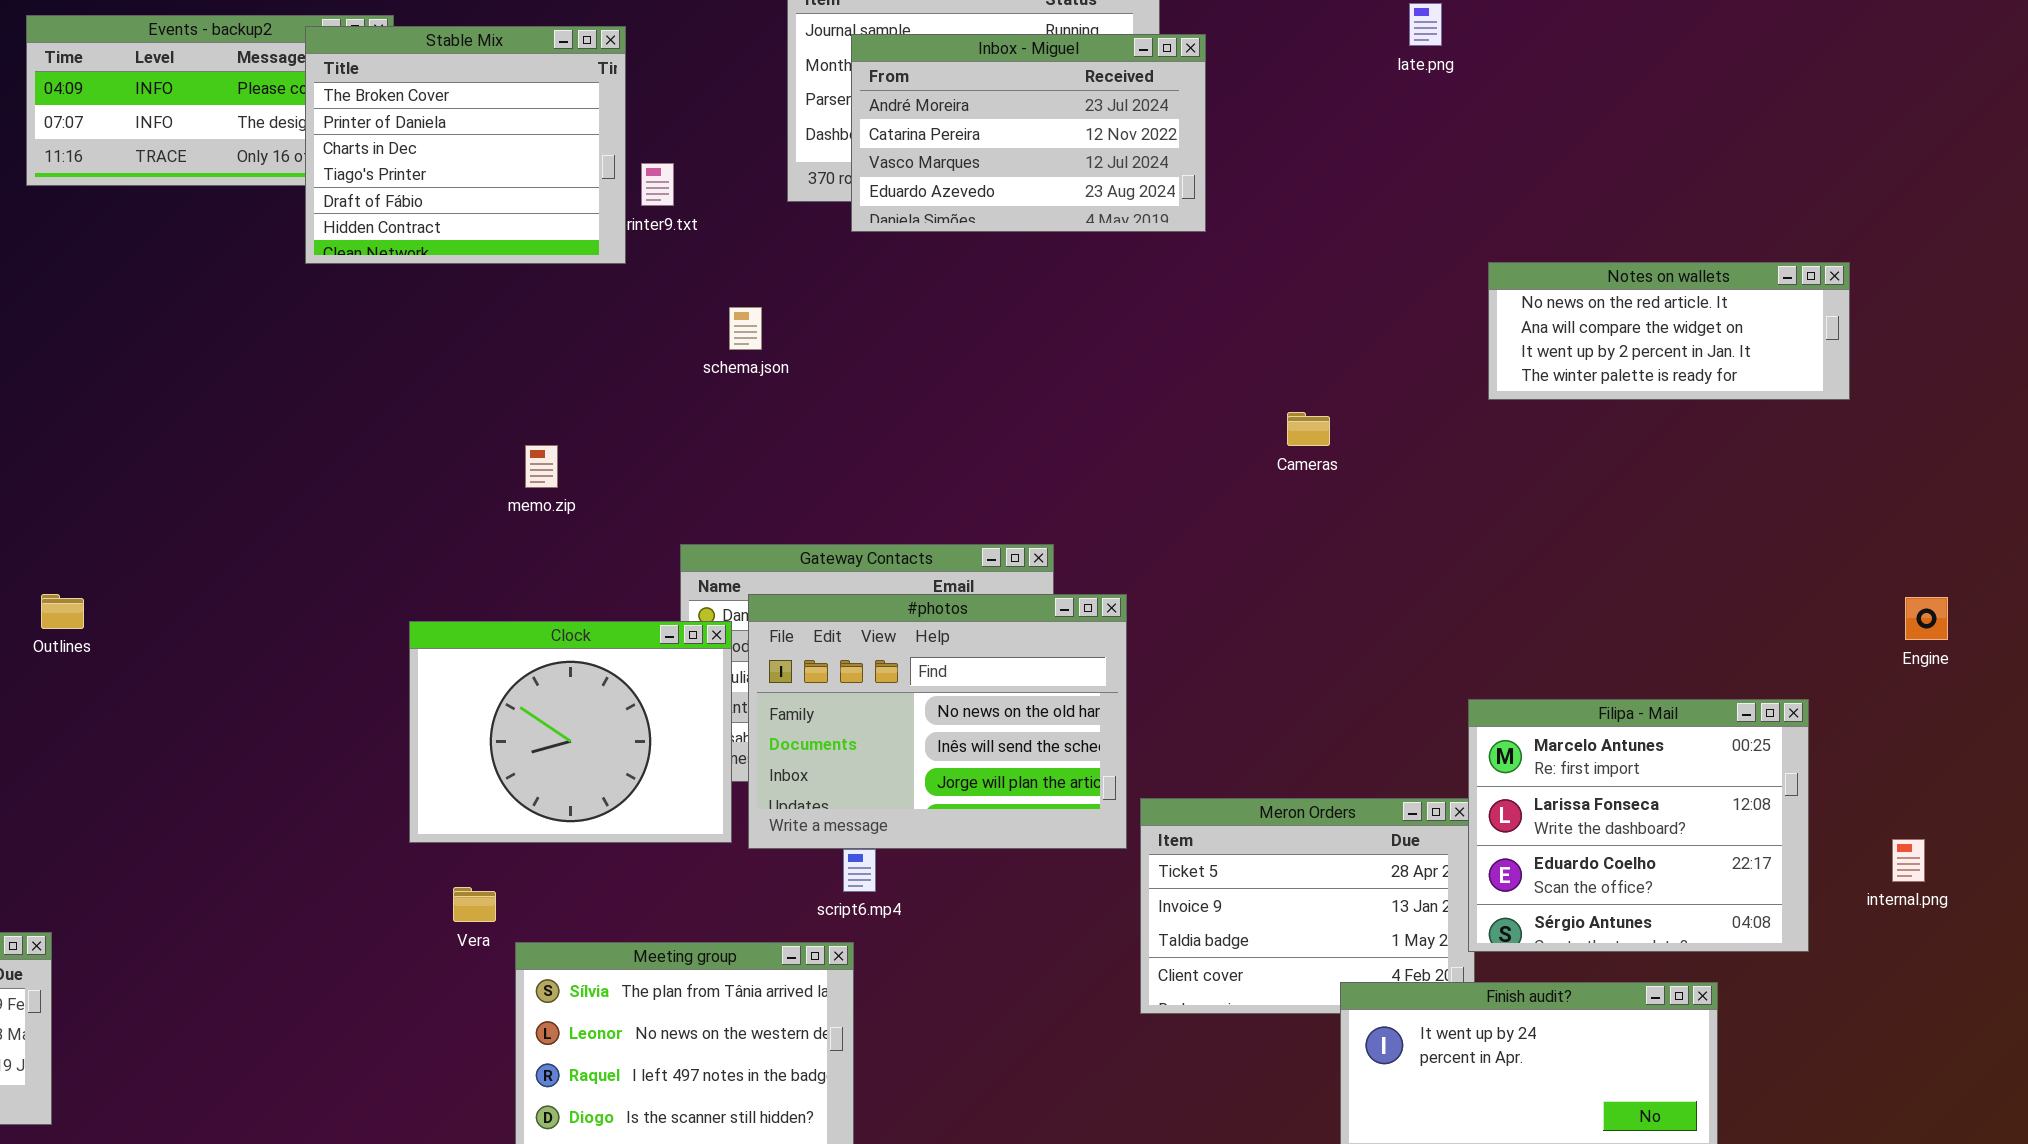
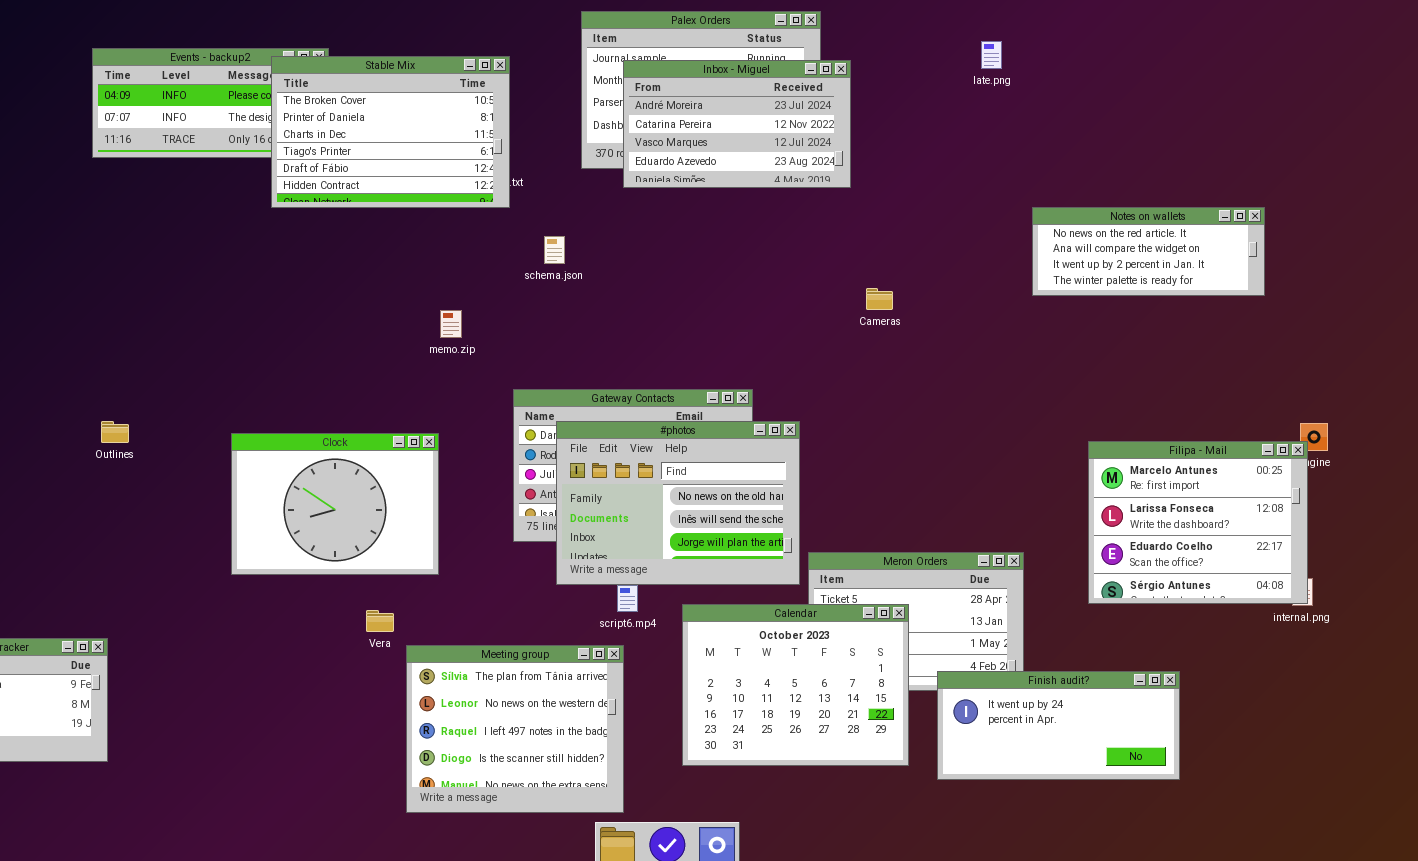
Stable Mix: [305,26,626,264] -> [271,56,510,208], resized
Cameras: [1287,412,1330,446] -> [866,288,893,310], moved
memo.zip: [525,445,558,488] -> [440,310,462,338], moved
Clock: [409,621,732,843] -> [231,433,439,575], moved
Filipa - Mail: [1468,699,1809,952] -> [1088,441,1308,604], moved
Calendar: none -> [682,604,909,766], opened

